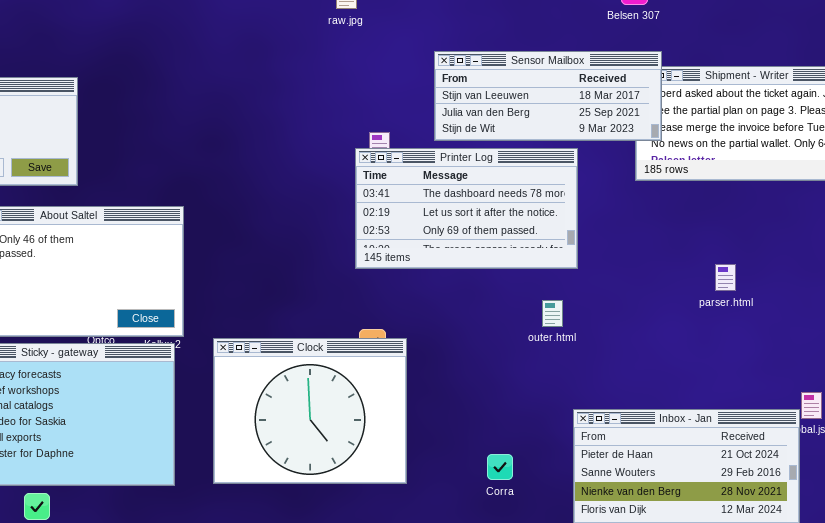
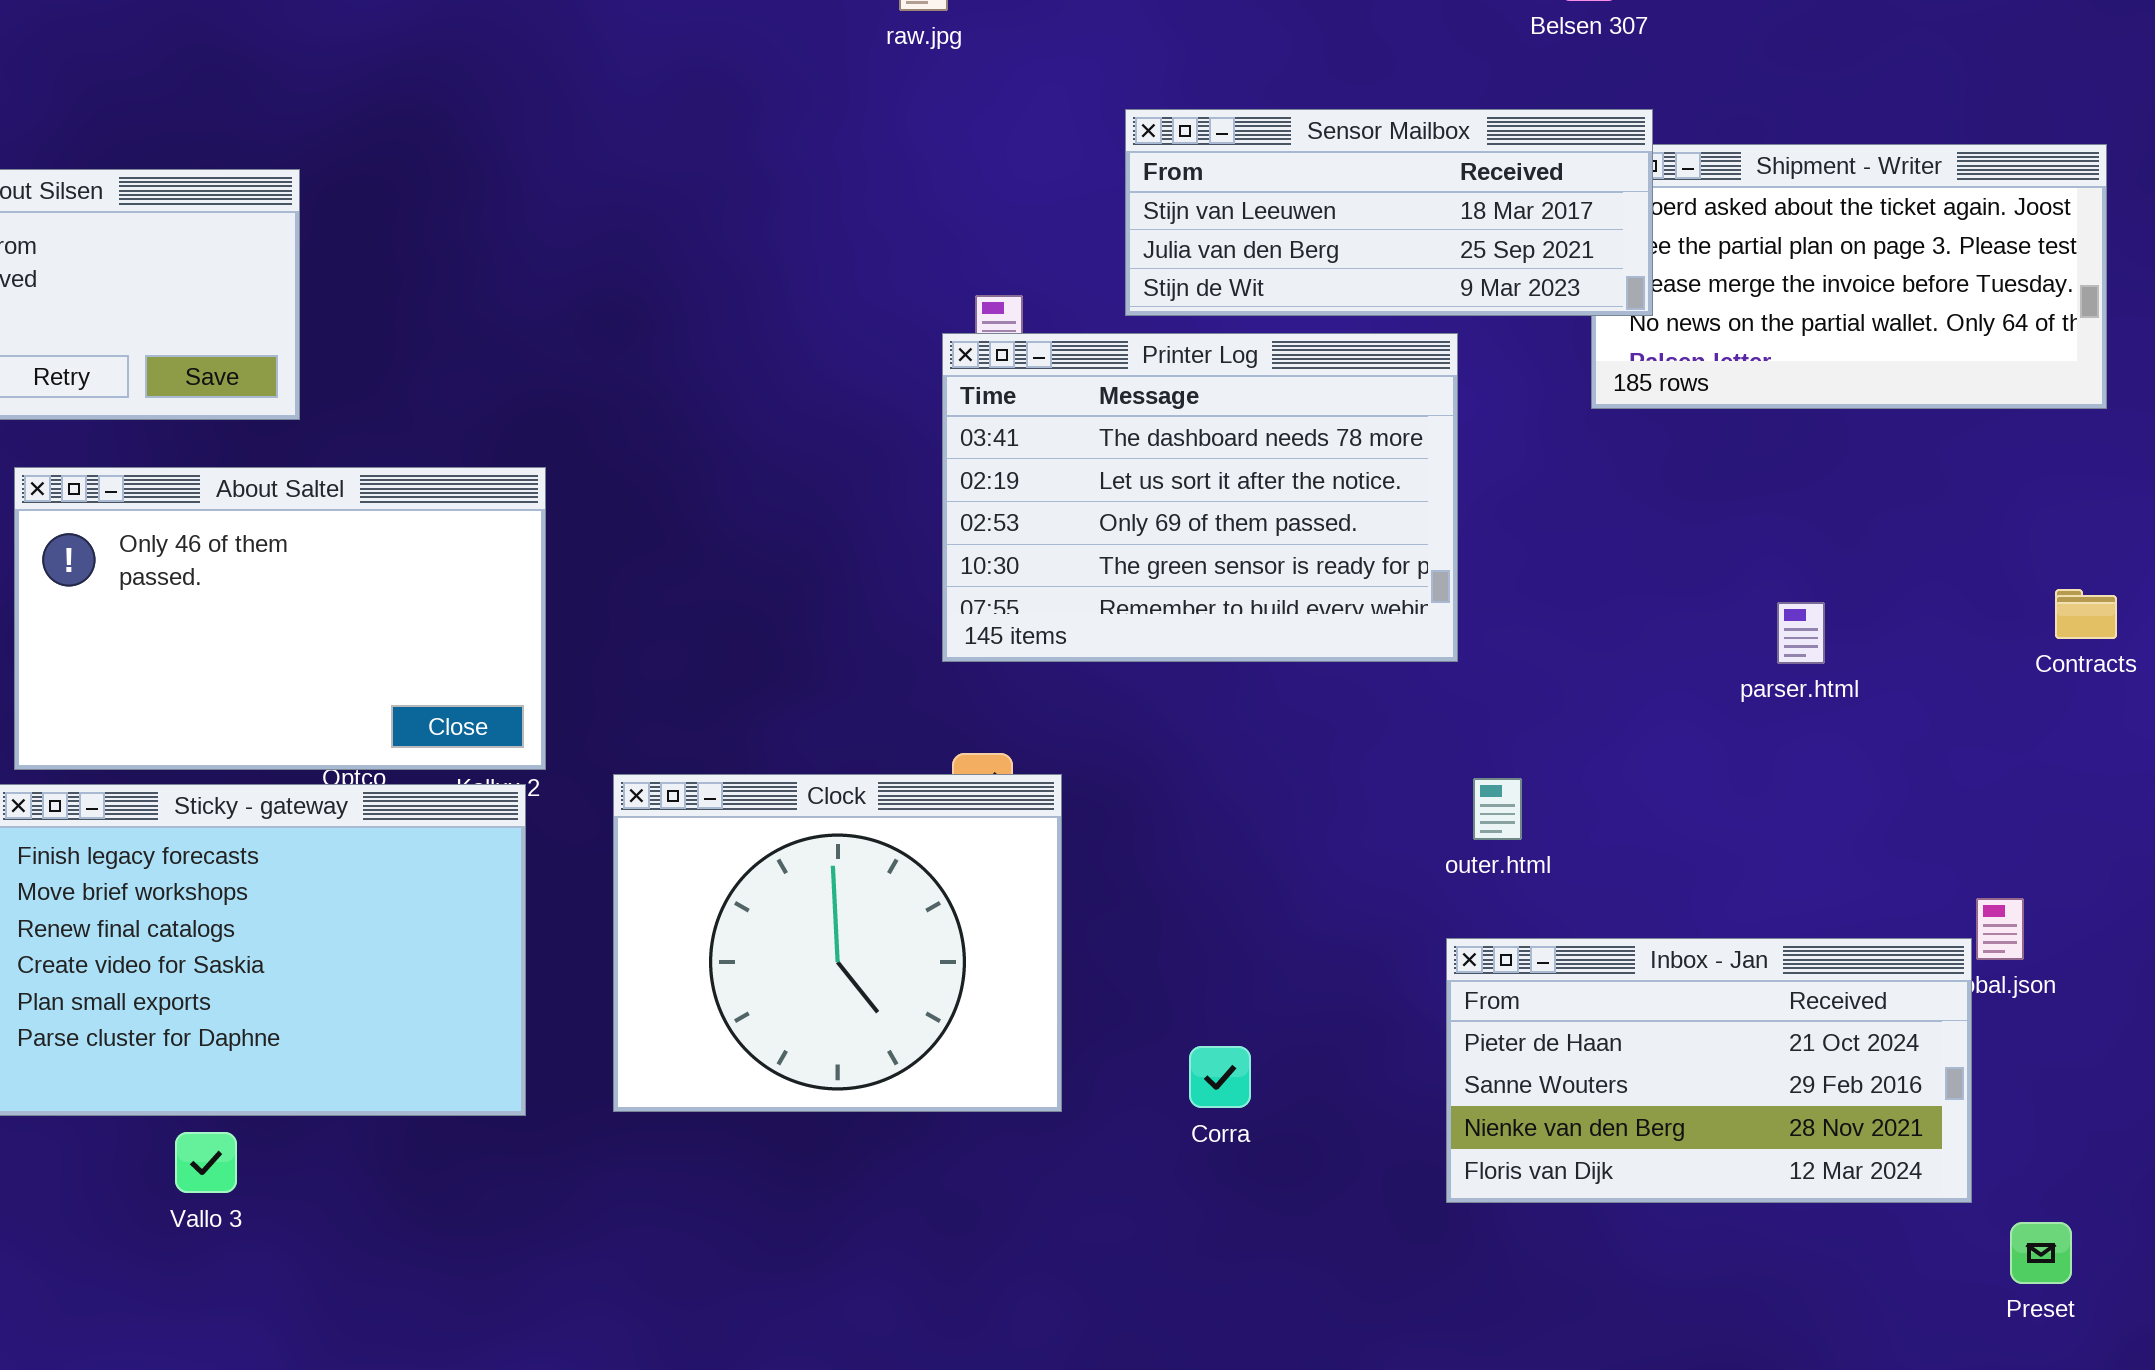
Printer Log: [355,148,578,269] -> [942,333,1458,662], resized
outer.html: [542,300,563,327] -> [1473,778,1522,840], moved
Corra: [487,454,513,480] -> [1189,1046,1251,1108], moved

